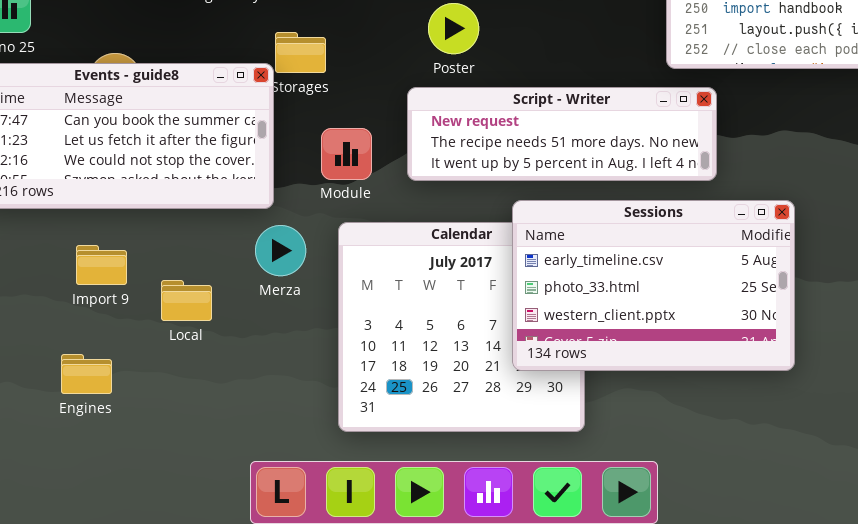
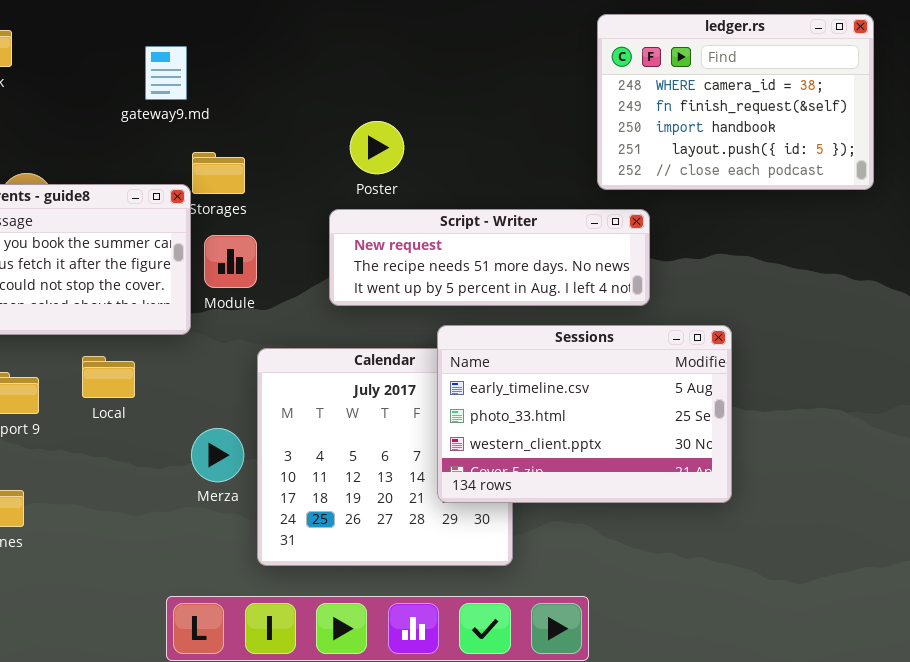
Module: [321,128,372,180] -> [204,235,257,288], moved
Merza: [255,225,306,276] -> [191,428,244,482], moved
Local: [161,280,212,321] -> [82,356,135,398], moved

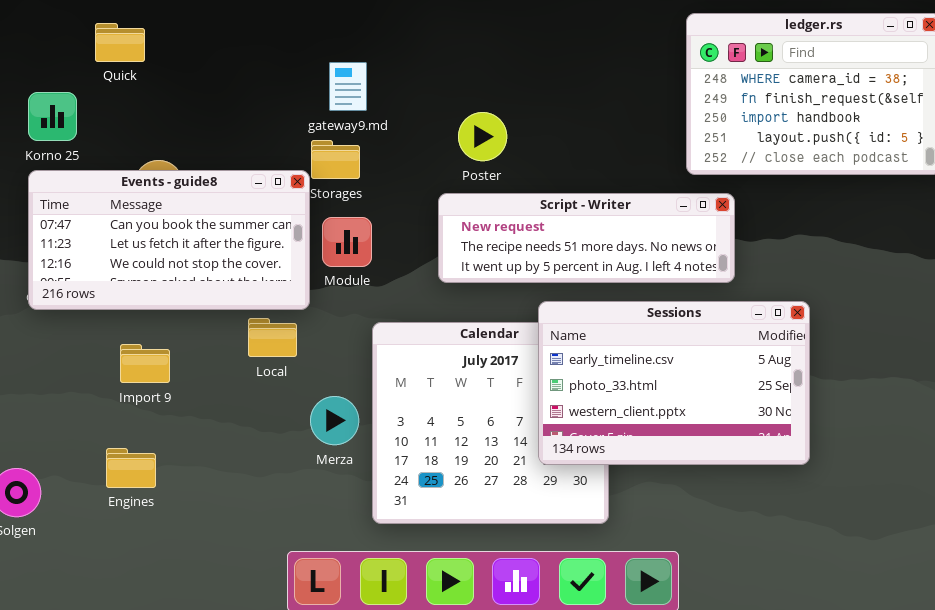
gateway9.md: [145,46,187,100] -> [329,62,367,111], moved
Local: [82,356,135,398] -> [248,318,297,357], moved

